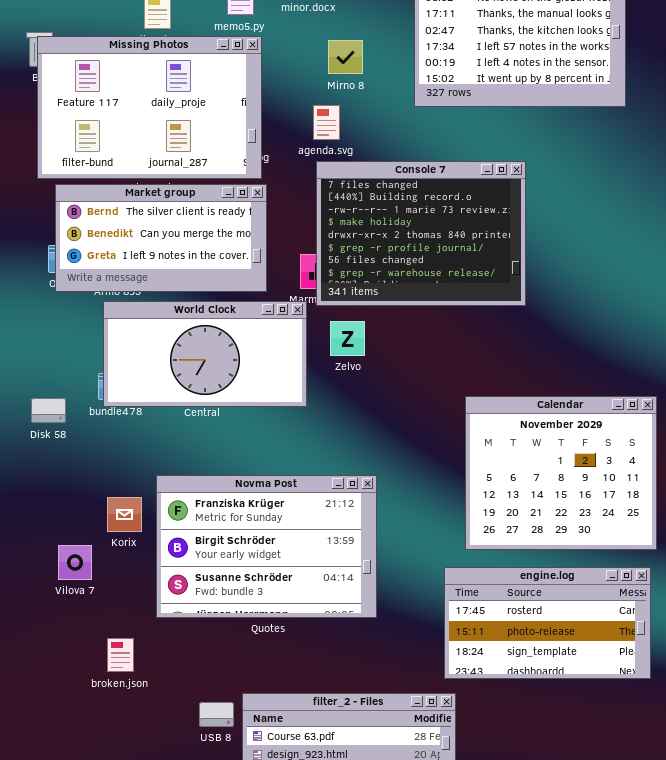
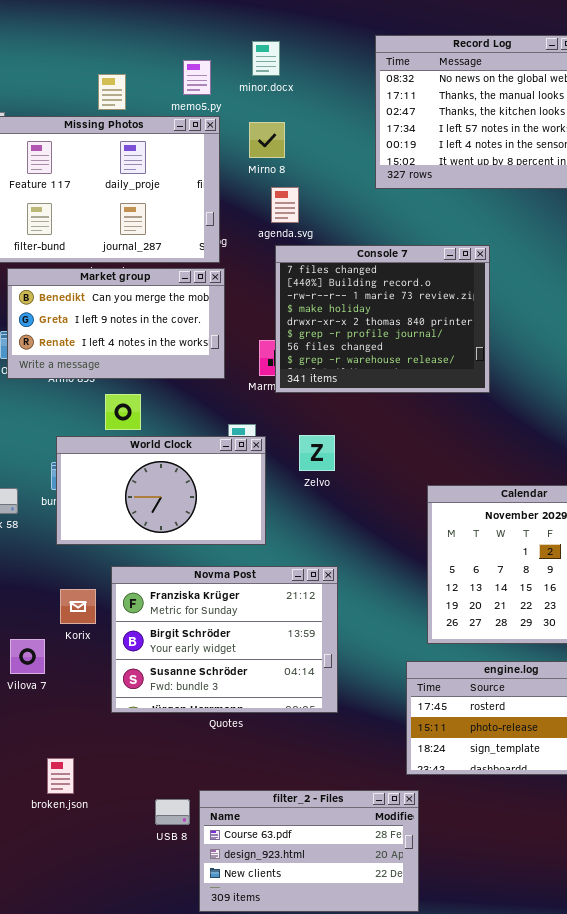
Mirno 8: [328,40,363,74] -> [249,122,285,158], moved
Market group: [55,184,267,292] -> [7,268,225,379], scrolled down 1 row
World Clock: [103,301,307,407] -> [56,436,266,545], moved
Zelvo: [330,321,365,356] -> [299,435,335,471], moved
broken.json: [107,638,134,672] -> [47,758,74,794], moved

